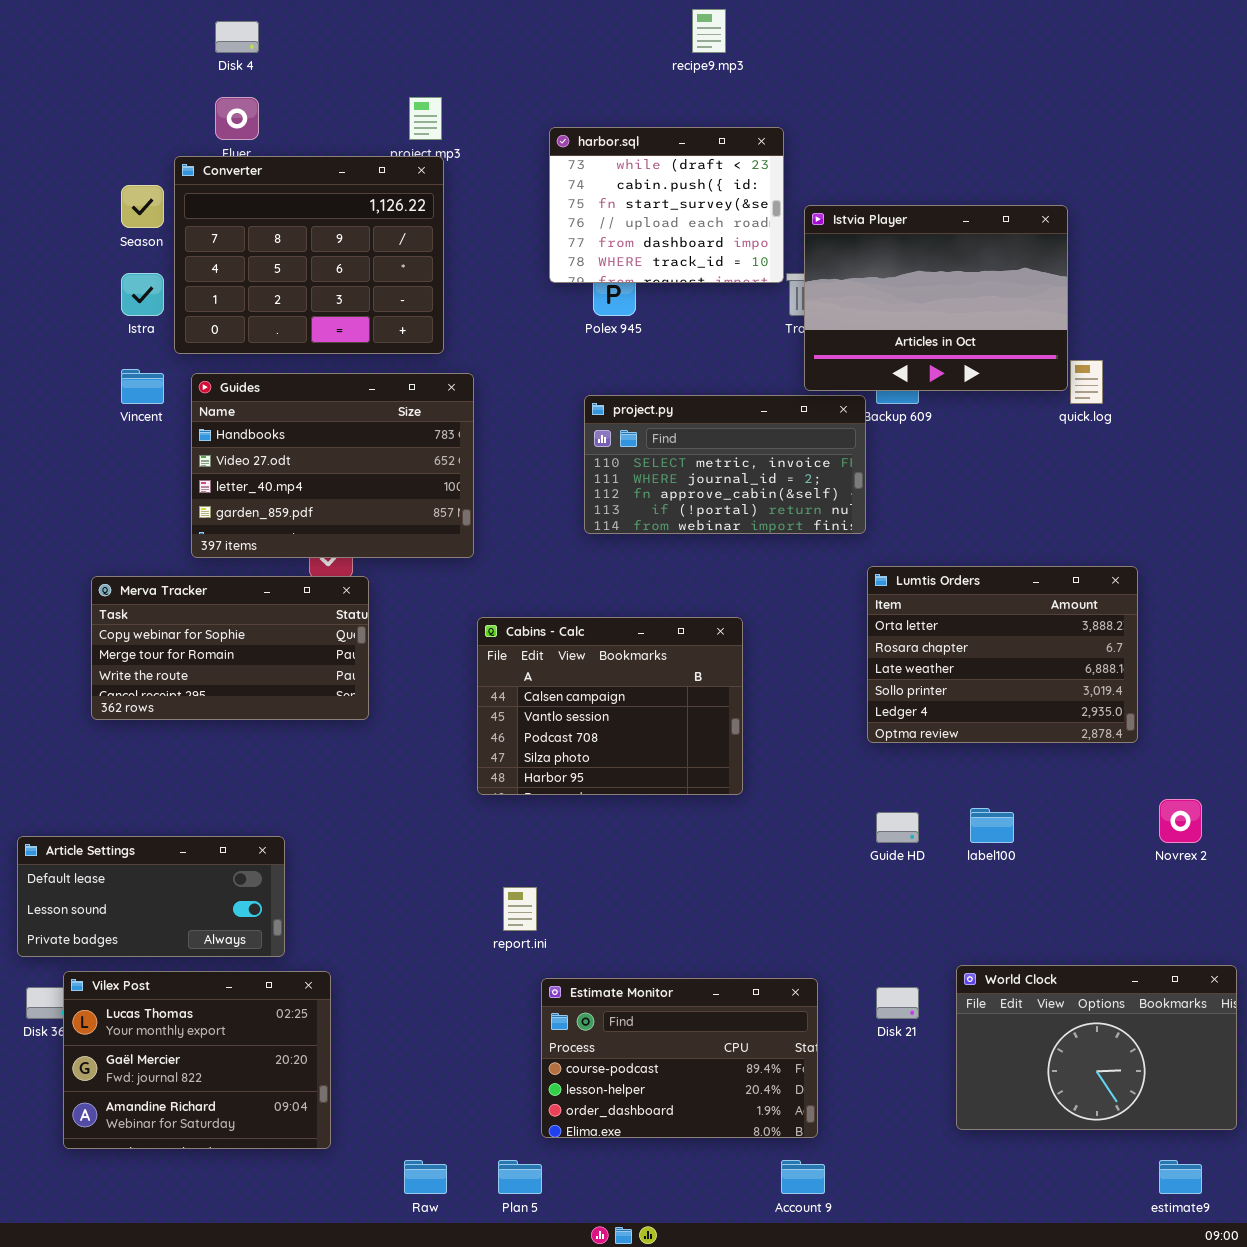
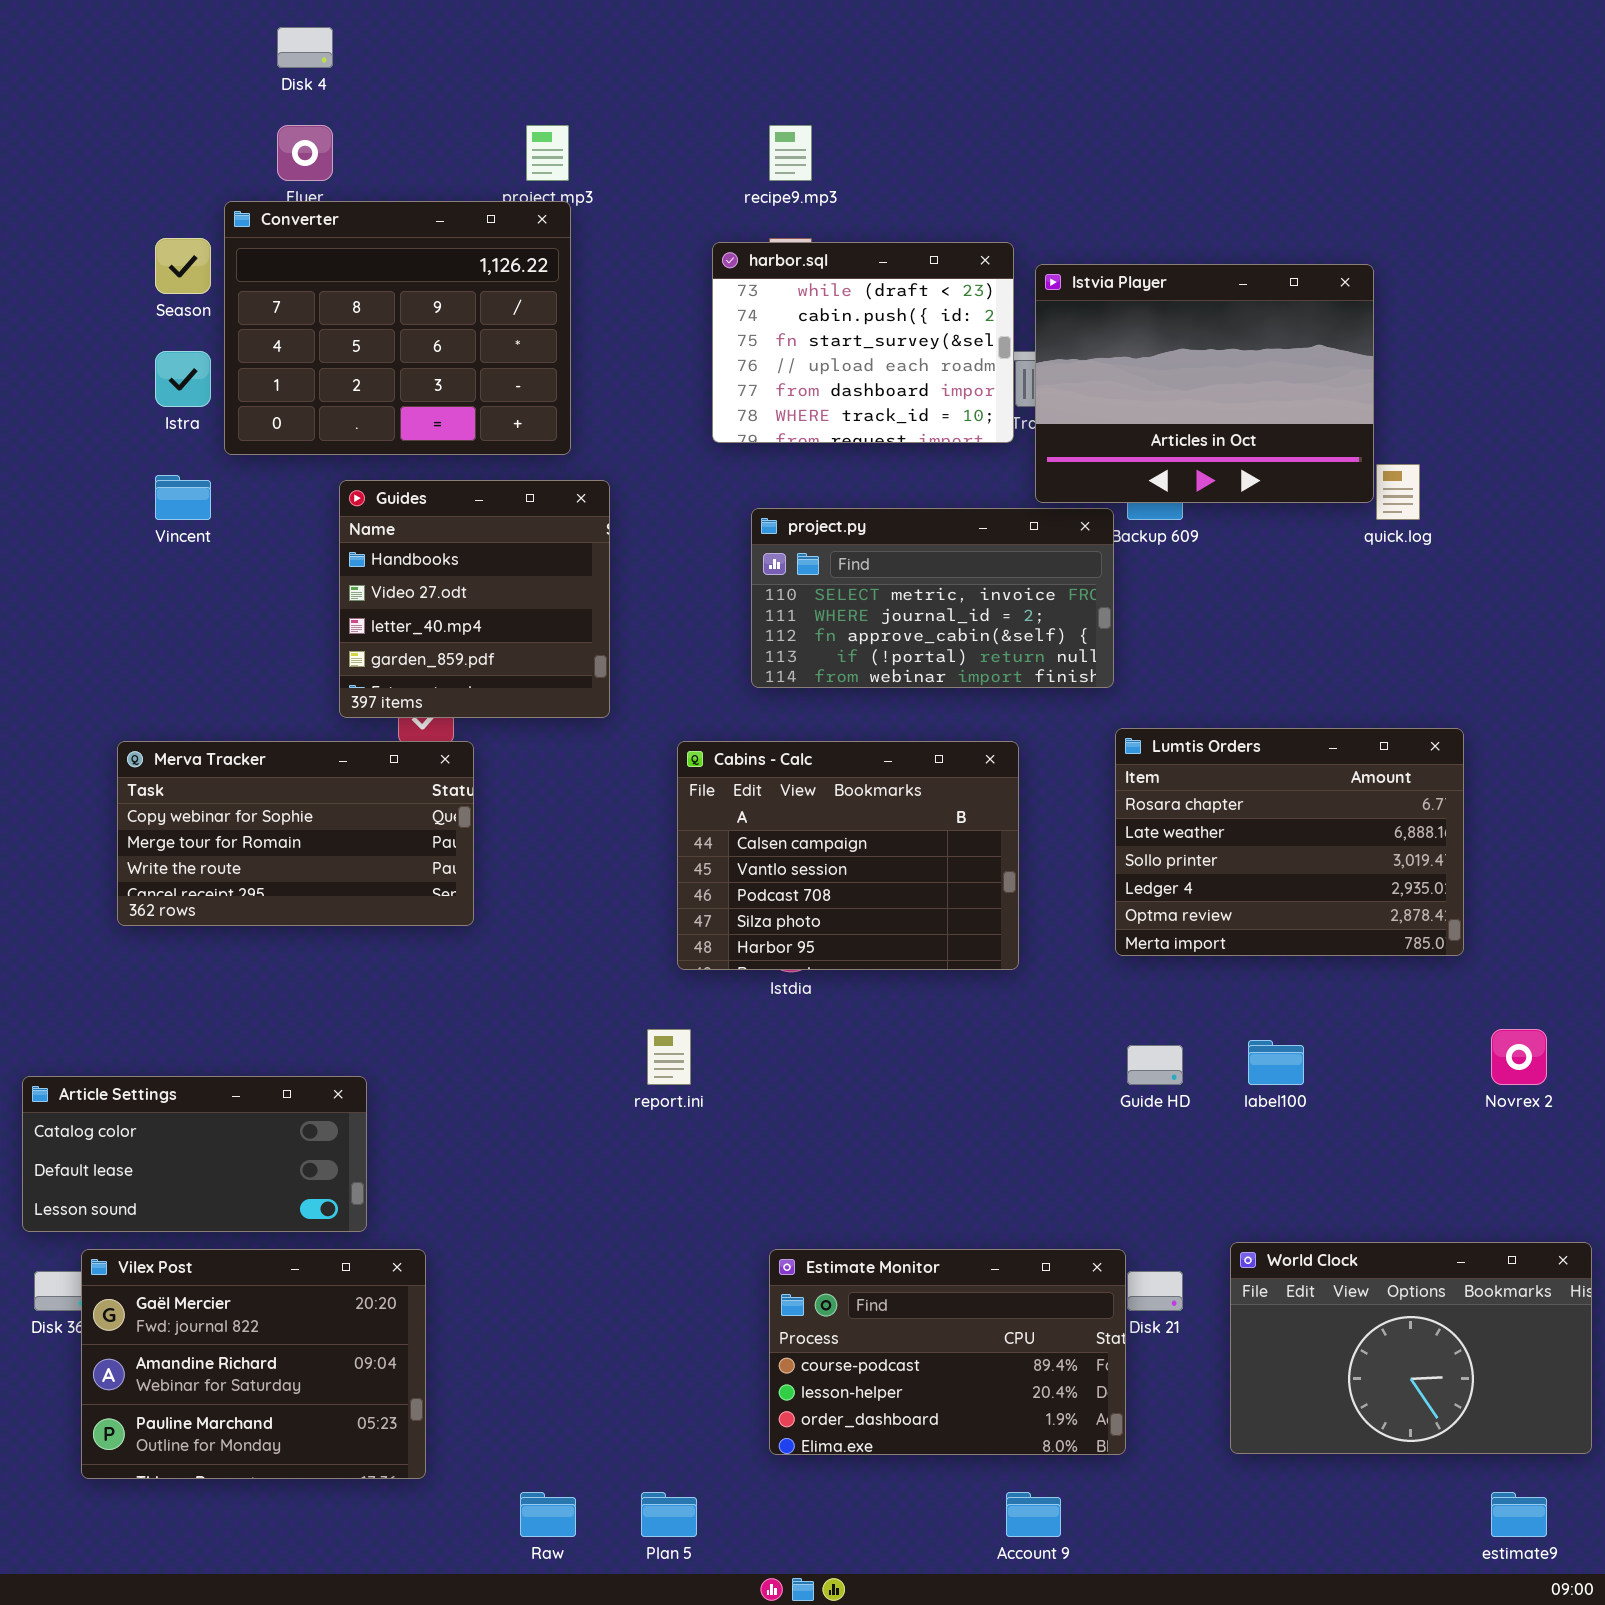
recipe9.mp3: [692,9,726,53] -> [769,125,812,181], moved
harbor.sql: [549,127,784,283] -> [712,242,1014,443], moved
Guides: [191,373,474,558] -> [339,480,610,718], resized
Lumtis Orders: [867,566,1138,743] -> [1115,728,1464,956], scrolled down 1 row
Cabins - Calc: [477,617,743,795] -> [677,741,1019,970], moved
Article Settings: [17,836,285,957] -> [22,1076,367,1232], scrolled up 1 row
report.ini: [503,887,537,931] -> [647,1029,691,1085], moved
Vilex Post: [63,971,331,1149] -> [81,1249,426,1479], scrolled down 1 row
Estimate Monitor: [541,978,818,1138] -> [769,1249,1126,1455], moved

